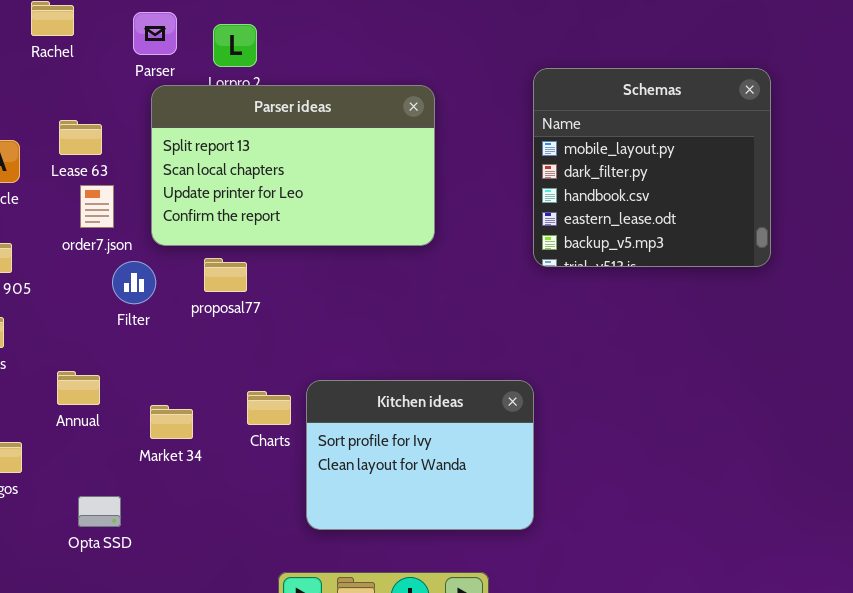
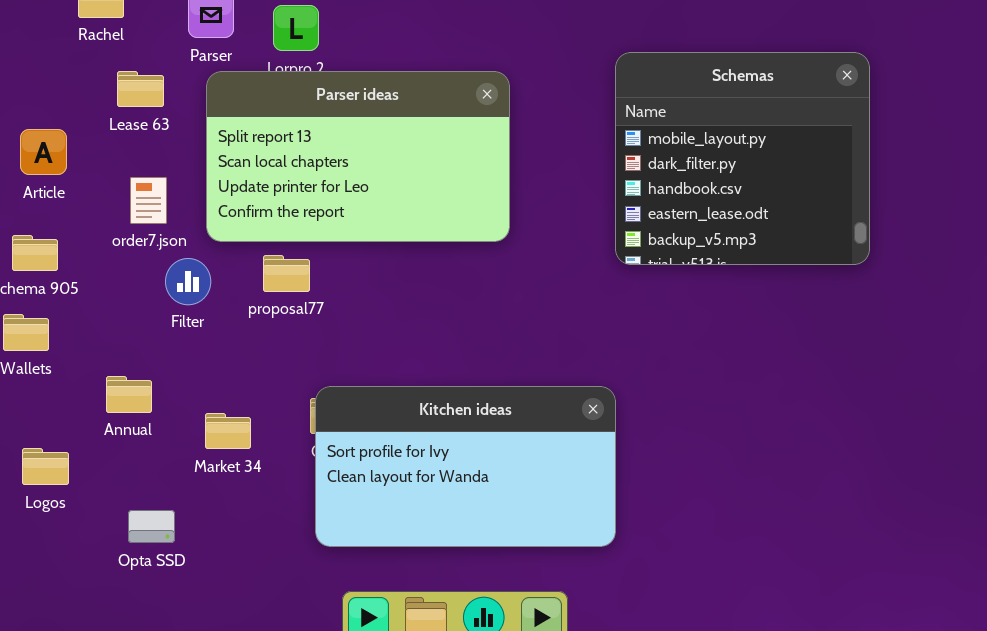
Lease 63: [59,120,102,155] -> [117,71,164,107], moved
Kitchen ideas: [306,380,534,530] -> [315,386,616,547], resized

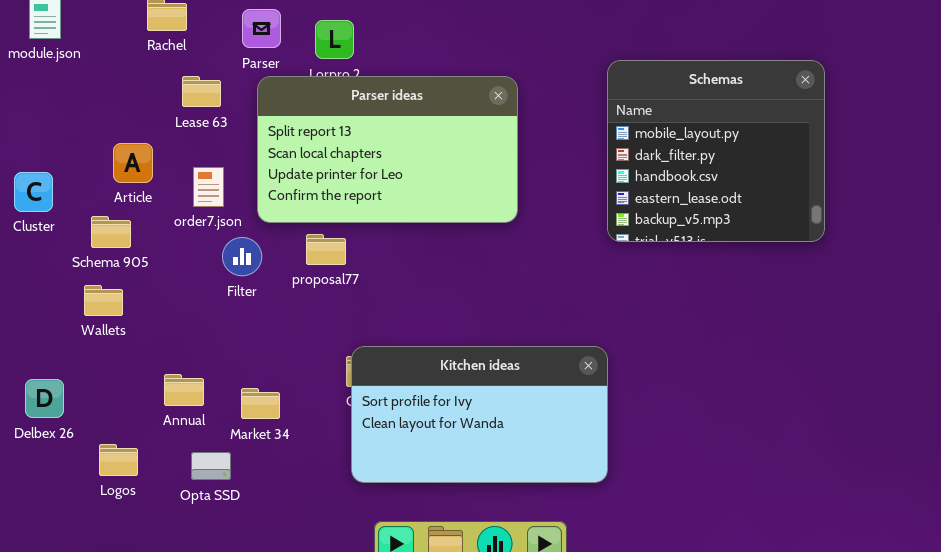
Article: [20,129,67,175] -> [113,143,153,183], moved
Annual: [106,376,152,413] -> [164,374,204,406], moved
Market 34: [205,413,251,449] -> [241,388,280,419], moved
Logos: [22,448,69,485] -> [99,444,138,476], moved

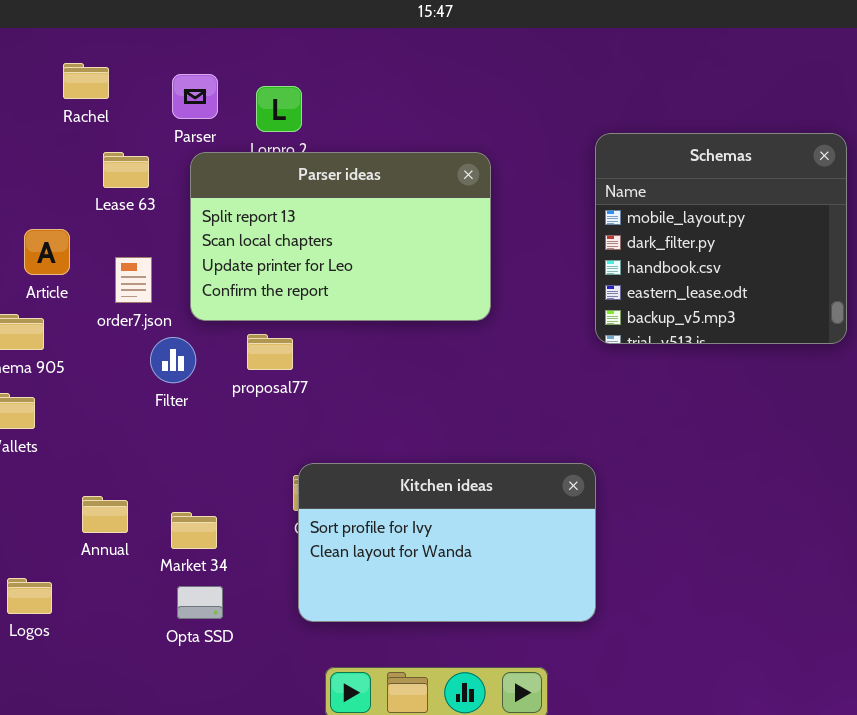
Opta SSD: [191,452,231,480] -> [177,586,223,619], moved

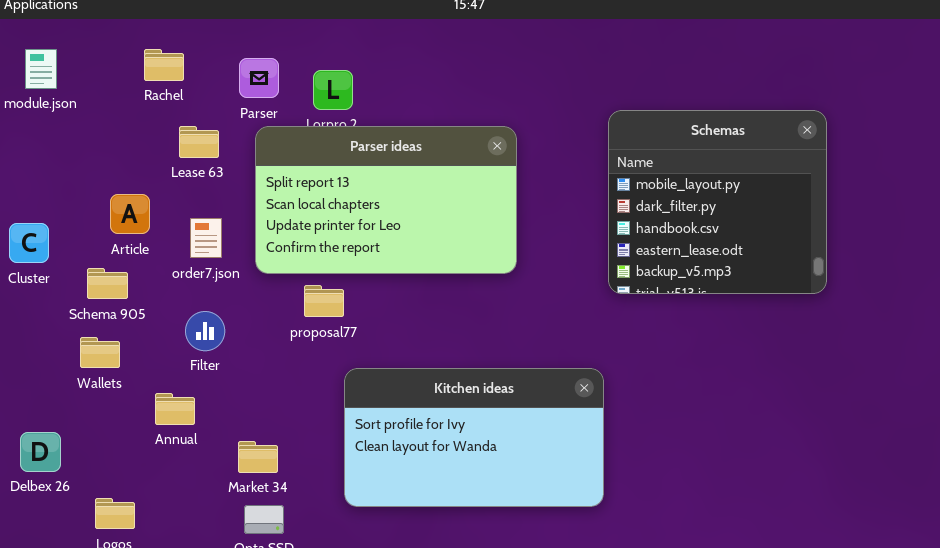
Filter: [150,337,196,383] -> [185,311,225,351], moved
Kitchen ideas: [298,463,596,622] -> [344,368,604,507], moved
Annual: [82,496,128,533] -> [155,393,195,425], moved

